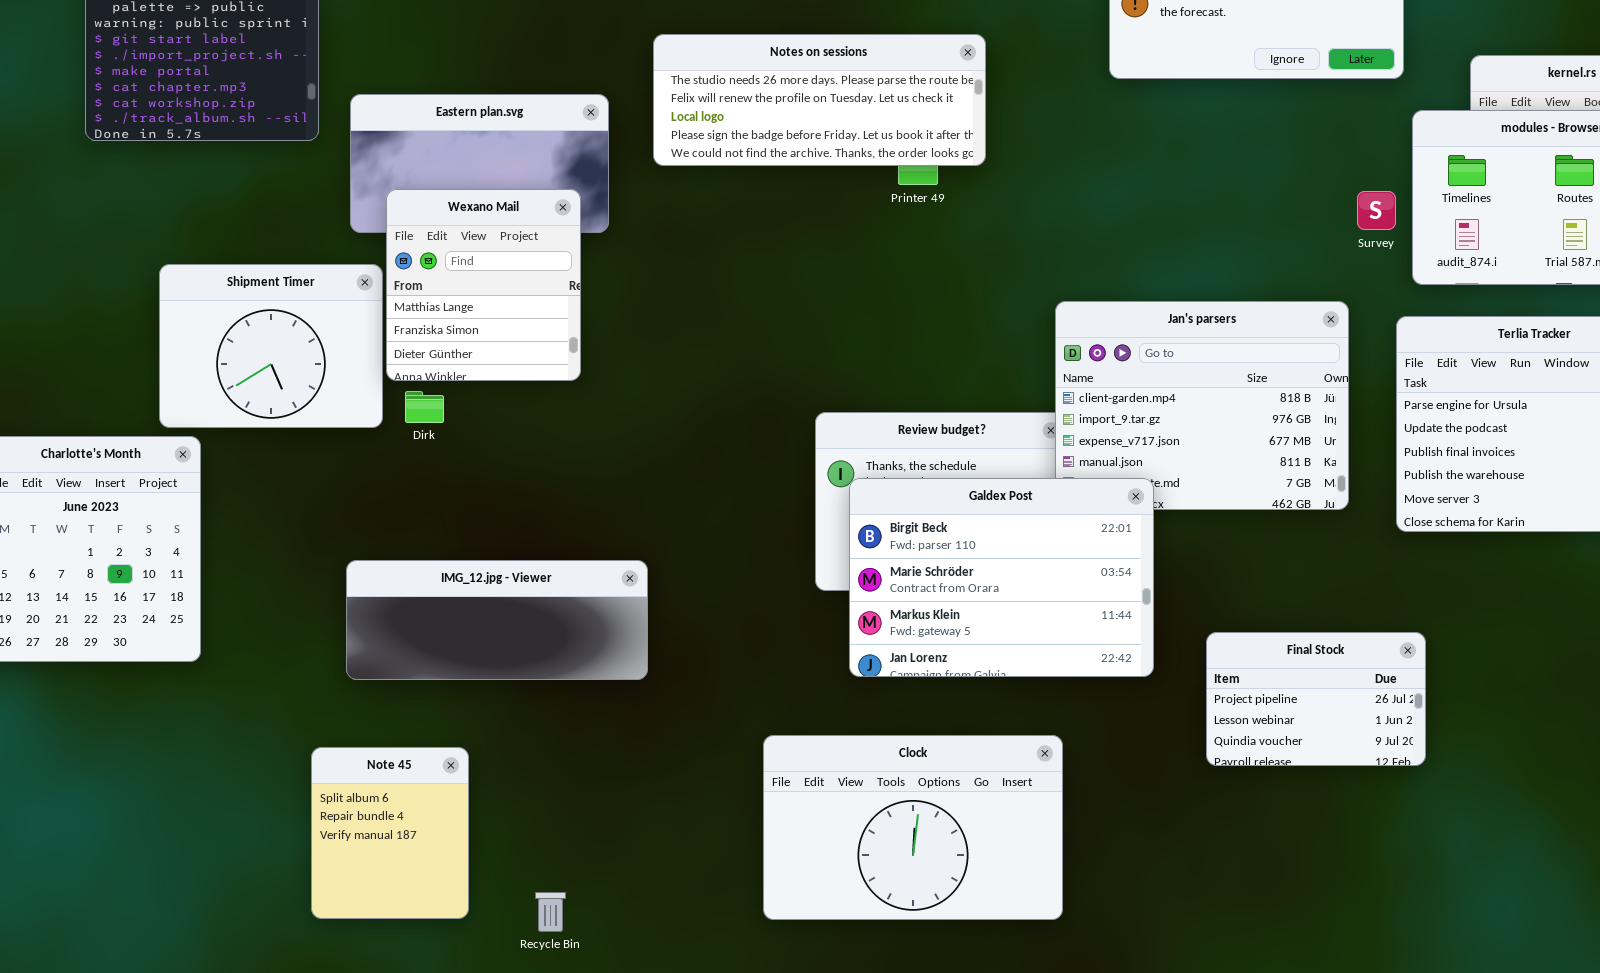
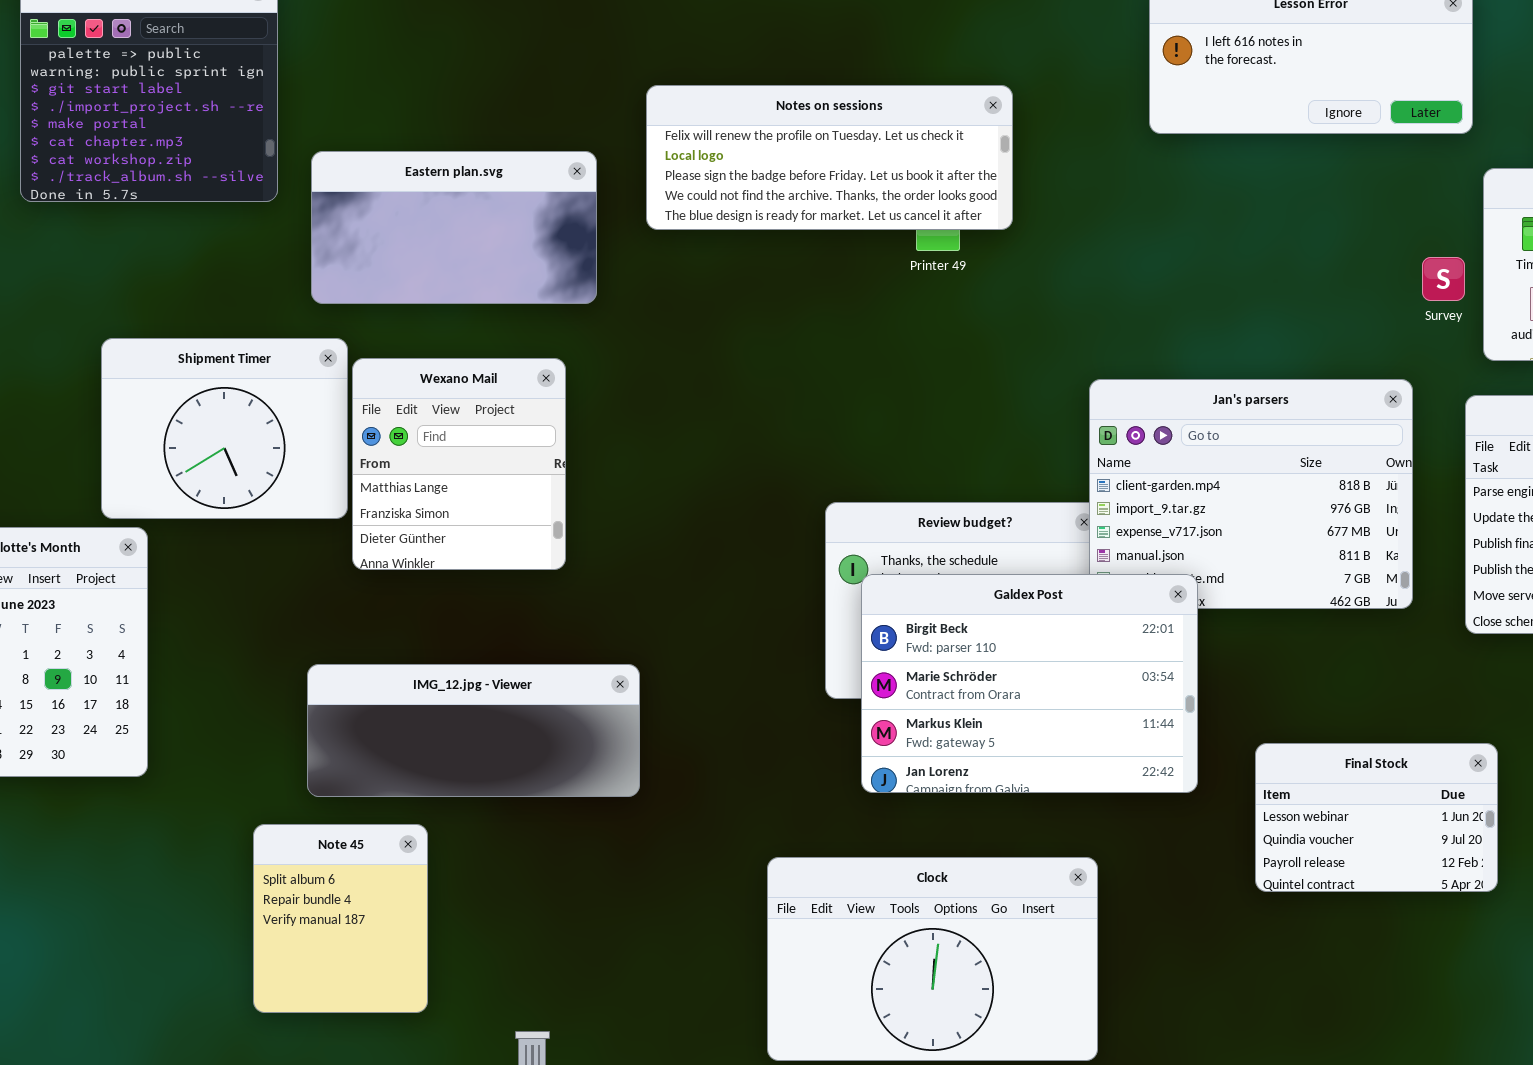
Notes on sessions: [653,34,986,166] -> [646,85,1013,230], scrolled down 1 row
Wexano Mail: [386,189,581,381] -> [352,358,566,570], moved
Final Stock: [1206,632,1426,766] -> [1255,743,1498,892], scrolled down 1 row
Note 45: [311,747,469,919] -> [253,824,428,1013], moved

